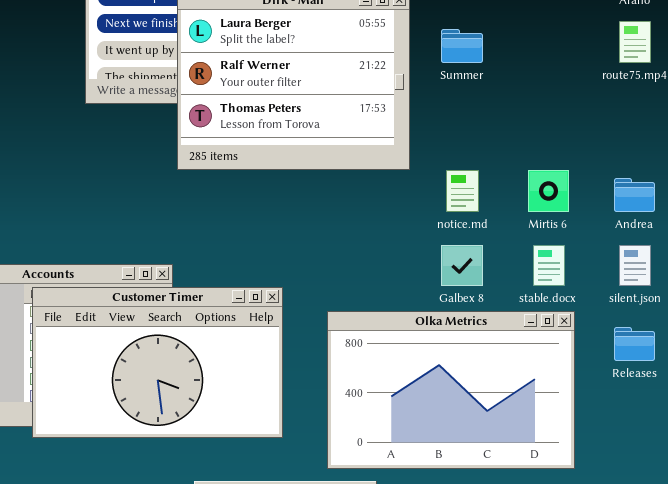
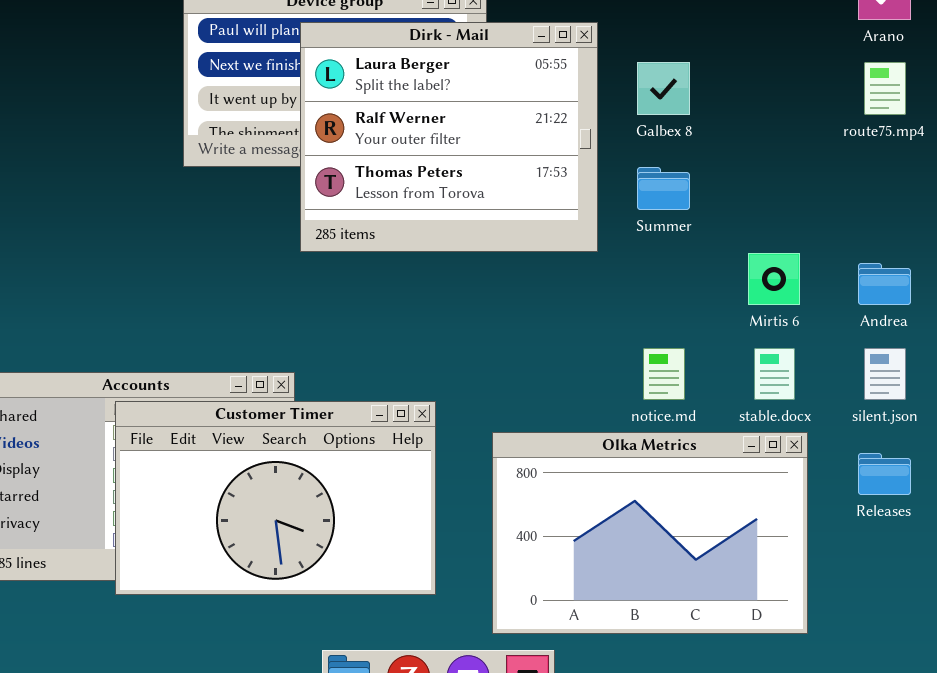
Summer: [441,29,483,63] -> [637,167,690,210], moved
notice.md: [446,170,479,212] -> [643,348,685,400], moved
Galbex 8: [441,245,483,286] -> [637,62,690,115], moved

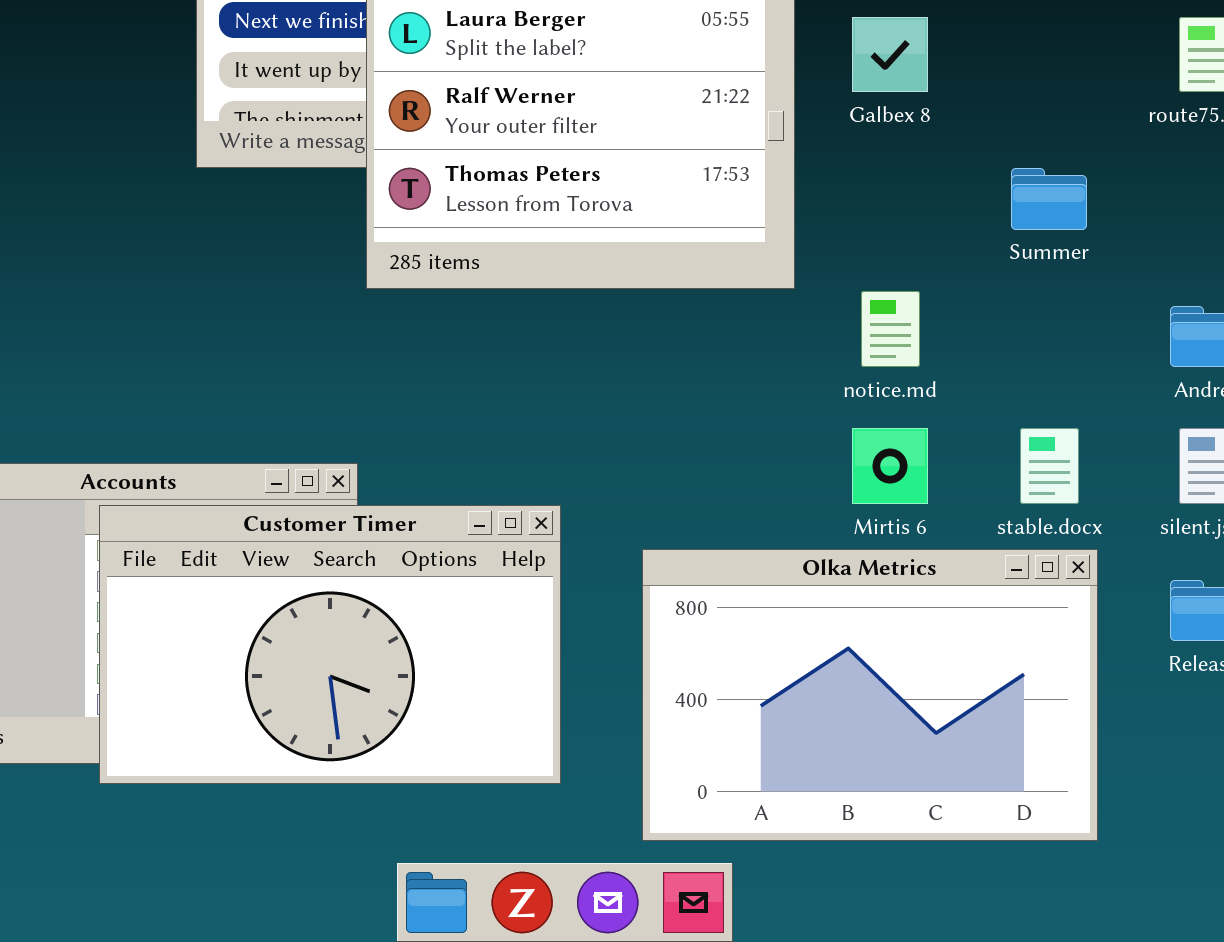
Summer: [637,167,690,210] -> [1011,168,1087,230], moved
Mirtis 6: [748,253,800,305] -> [852,428,928,504], moved
notice.md: [643,348,685,400] -> [861,291,920,367], moved

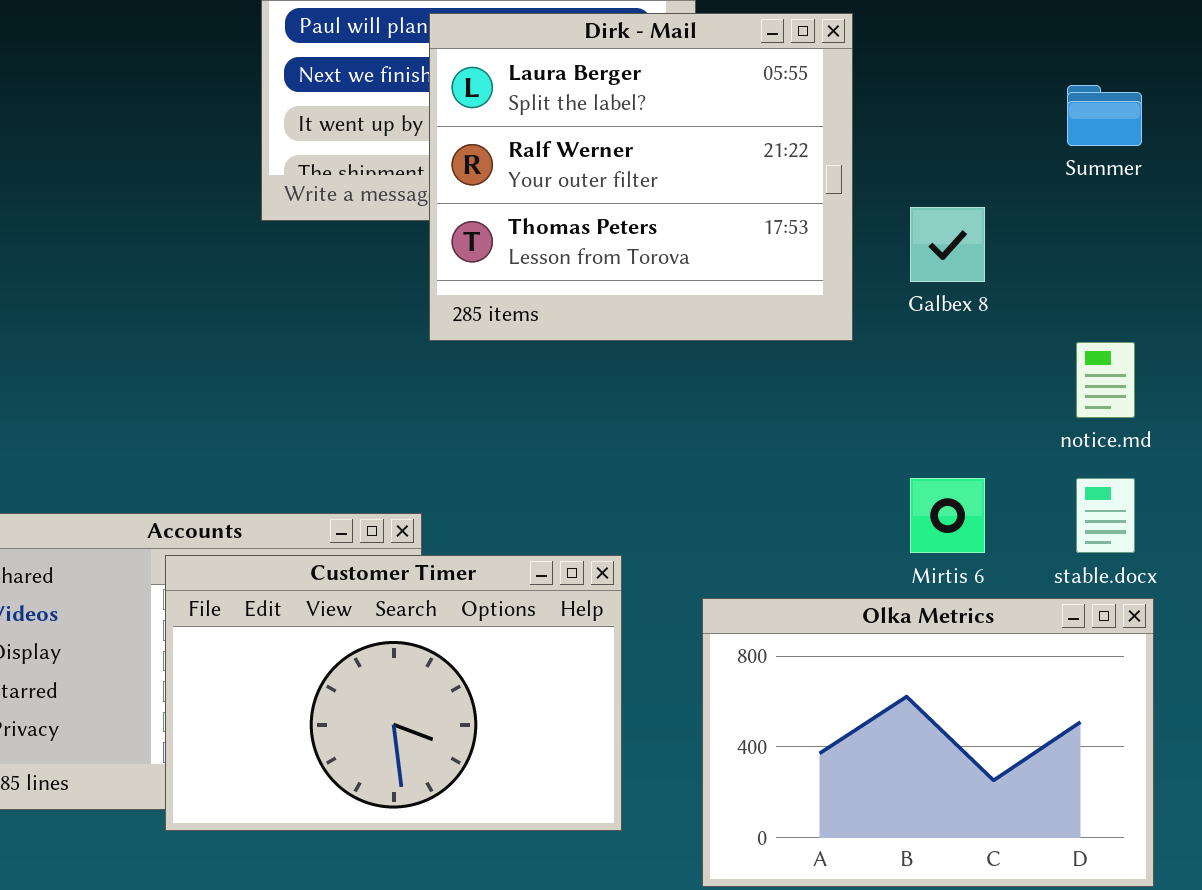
Galbex 8: [852,17,928,92] -> [910,207,985,282], moved
Summer: [1011,168,1087,230] -> [1067,85,1142,146], moved
notice.md: [861,291,920,367] -> [1076,342,1135,418], moved

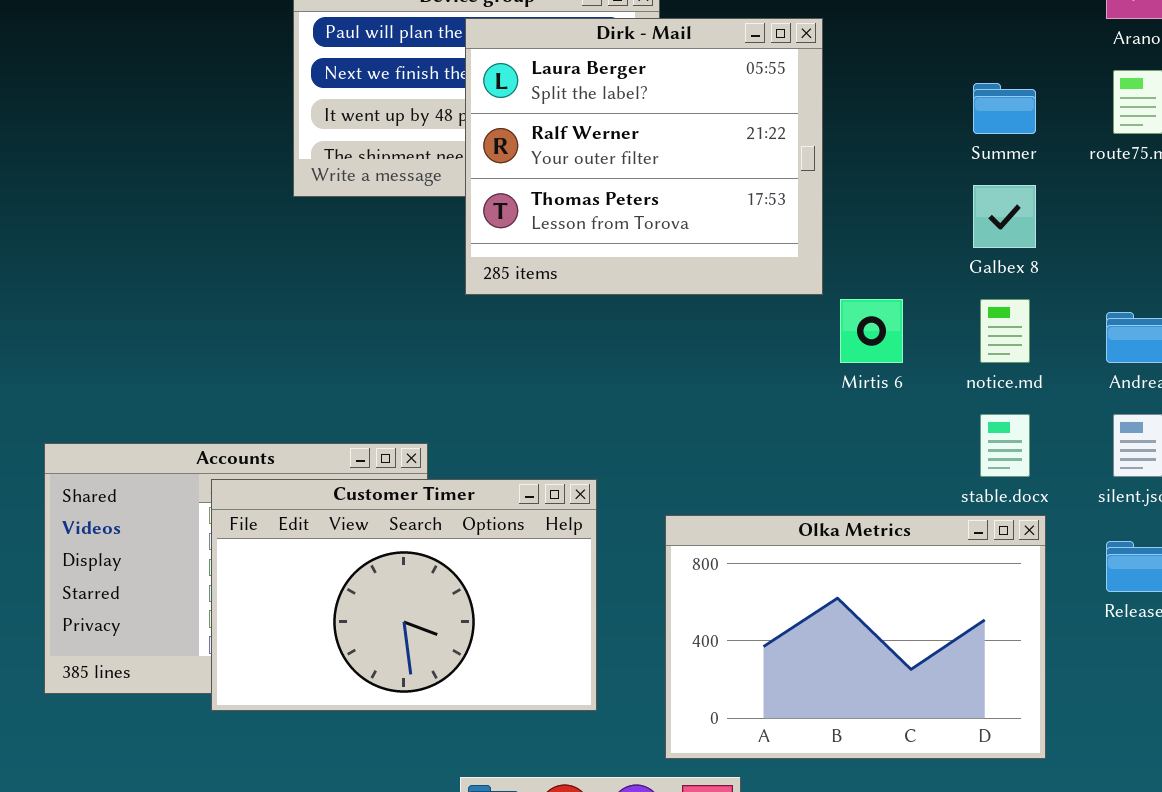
Dirk - Mail: [429,13,853,341] -> [465,18,823,295], moved
Galbex 8: [910,207,985,282] -> [973,185,1036,248], moved
Mirtis 6: [910,478,985,553] -> [840,299,903,363], moved

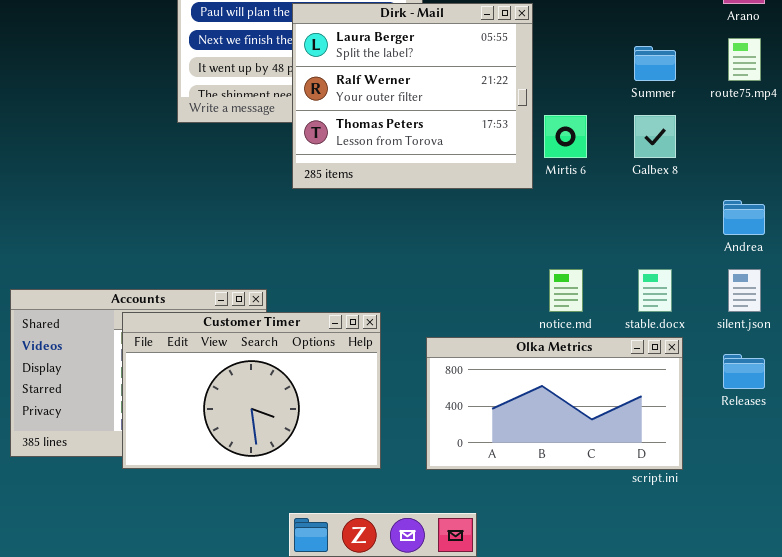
Mirtis 6: [840,299,903,363] -> [544,115,587,158], moved
notice.md: [980,299,1030,363] -> [549,269,583,312], moved
Olka Metrics: [665,515,1046,759] -> [426,337,683,470], resized

